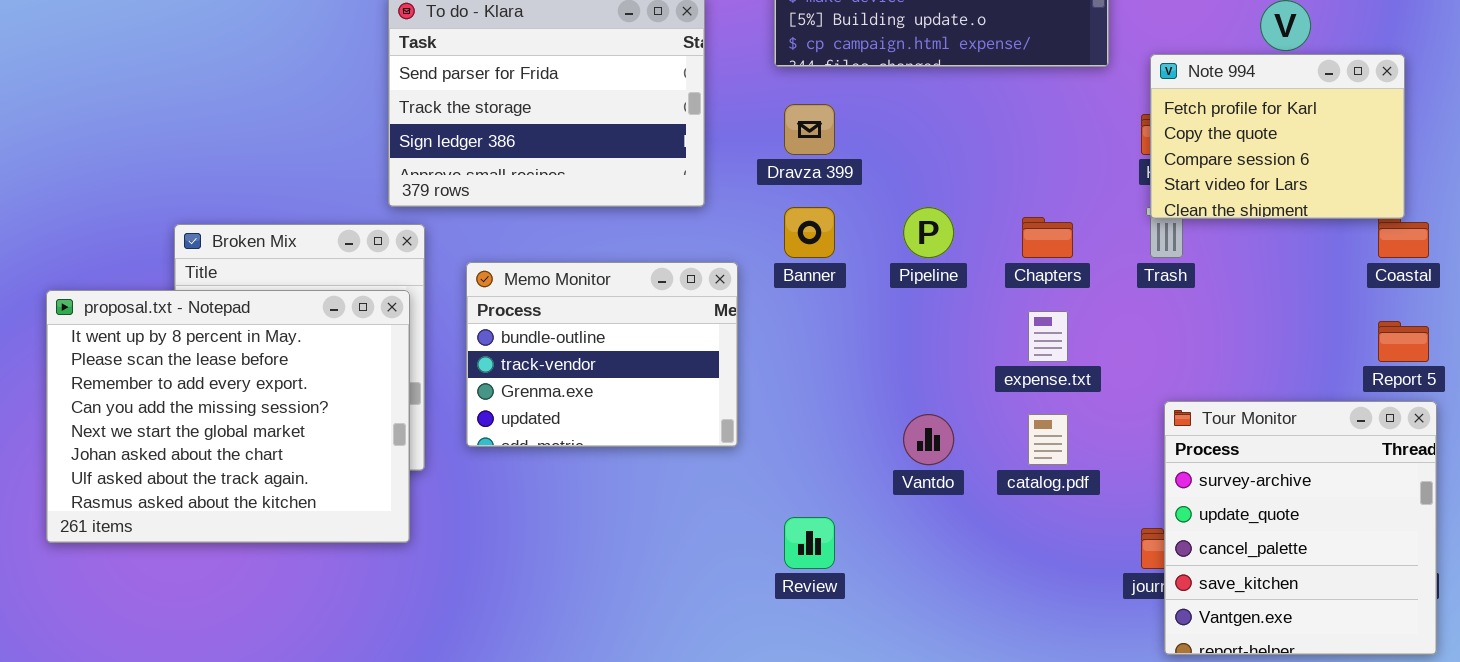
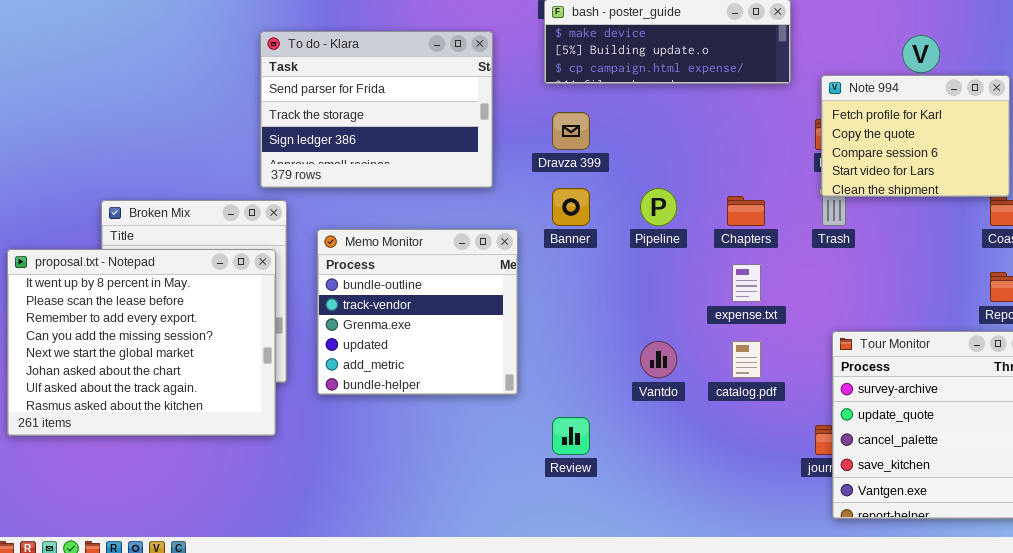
Memo Monitor: [466,262,738,447] -> [317,229,518,395], resized

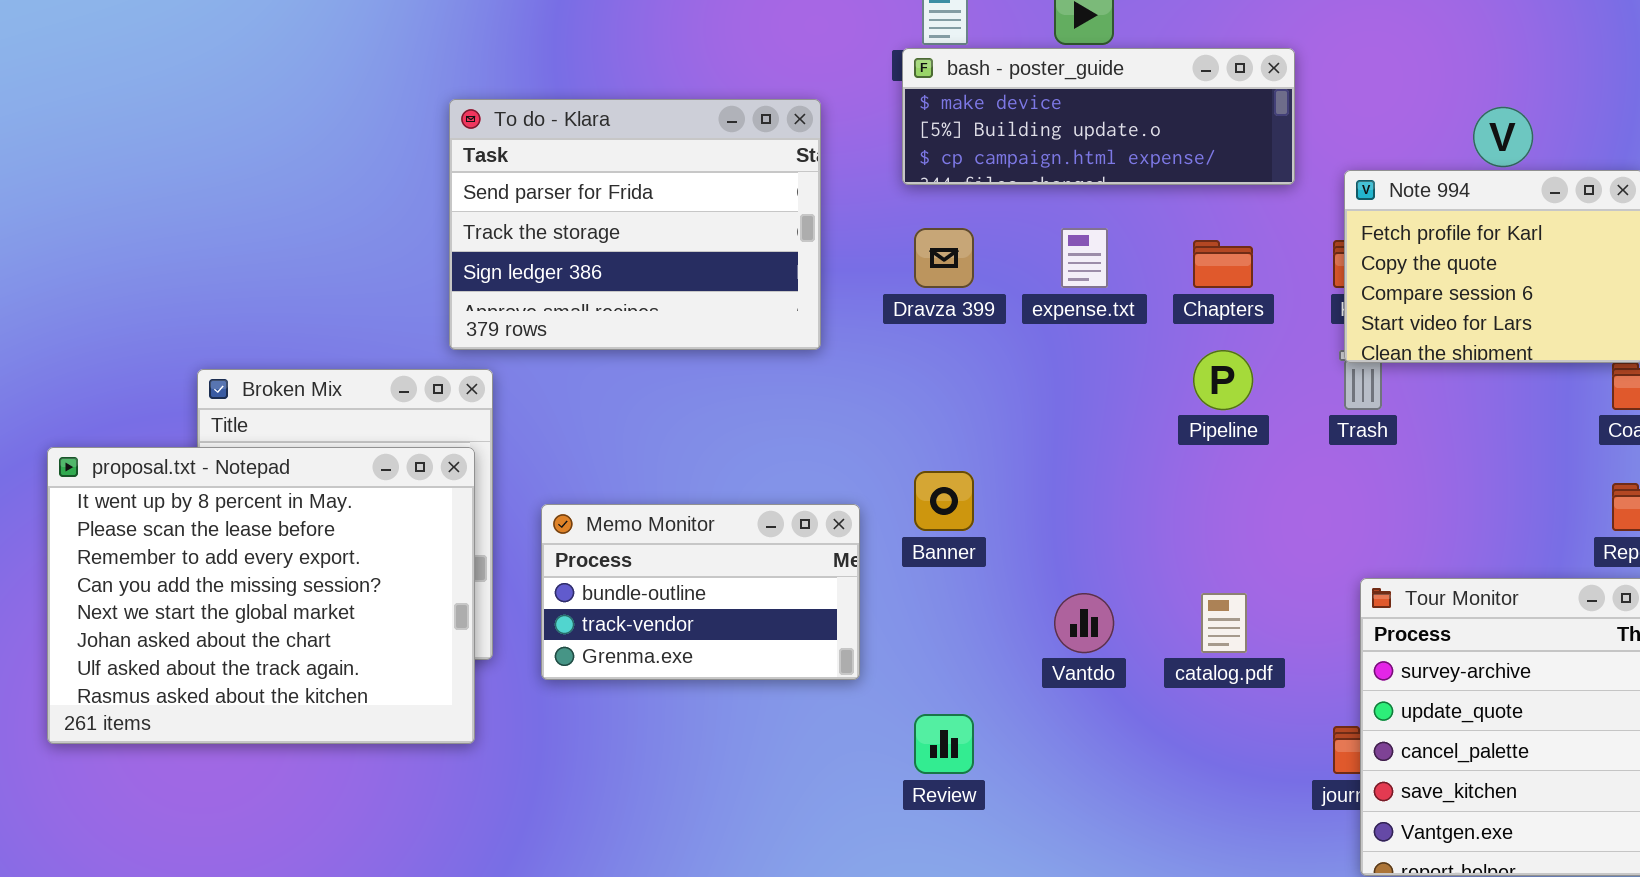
Banner: [552,188,590,226] -> [914,471,974,531], moved
Pipeline: [640,188,677,226] -> [1193,350,1253,410], moved
Chapters: [727,196,765,226] -> [1193,240,1253,288], moved
Memo Monitor: [317,229,518,395] -> [541,504,860,680], resized
expense.txt: [732,264,761,302] -> [1061,228,1108,288], moved

